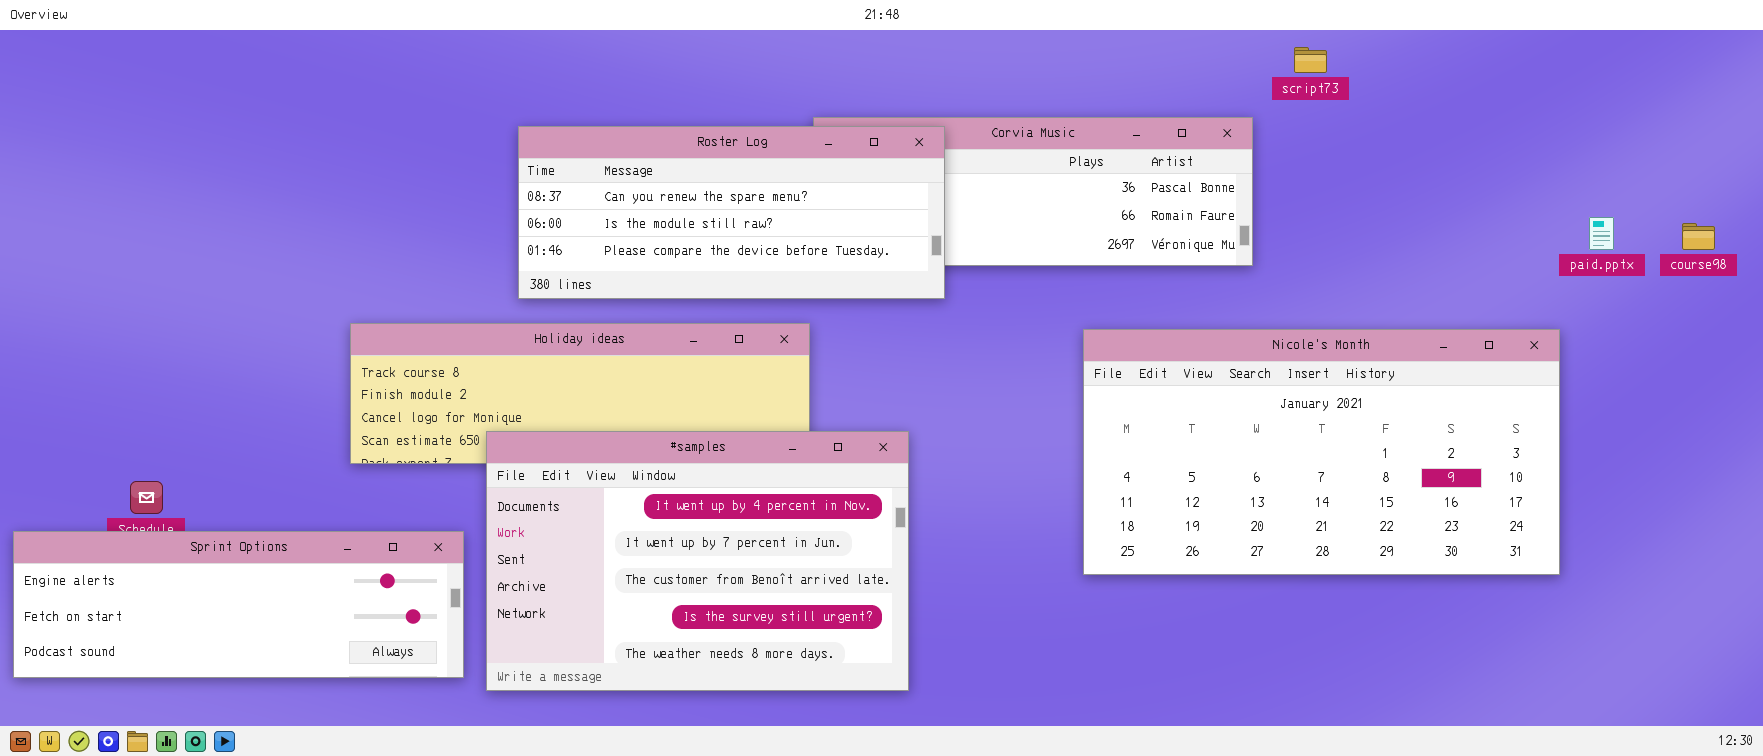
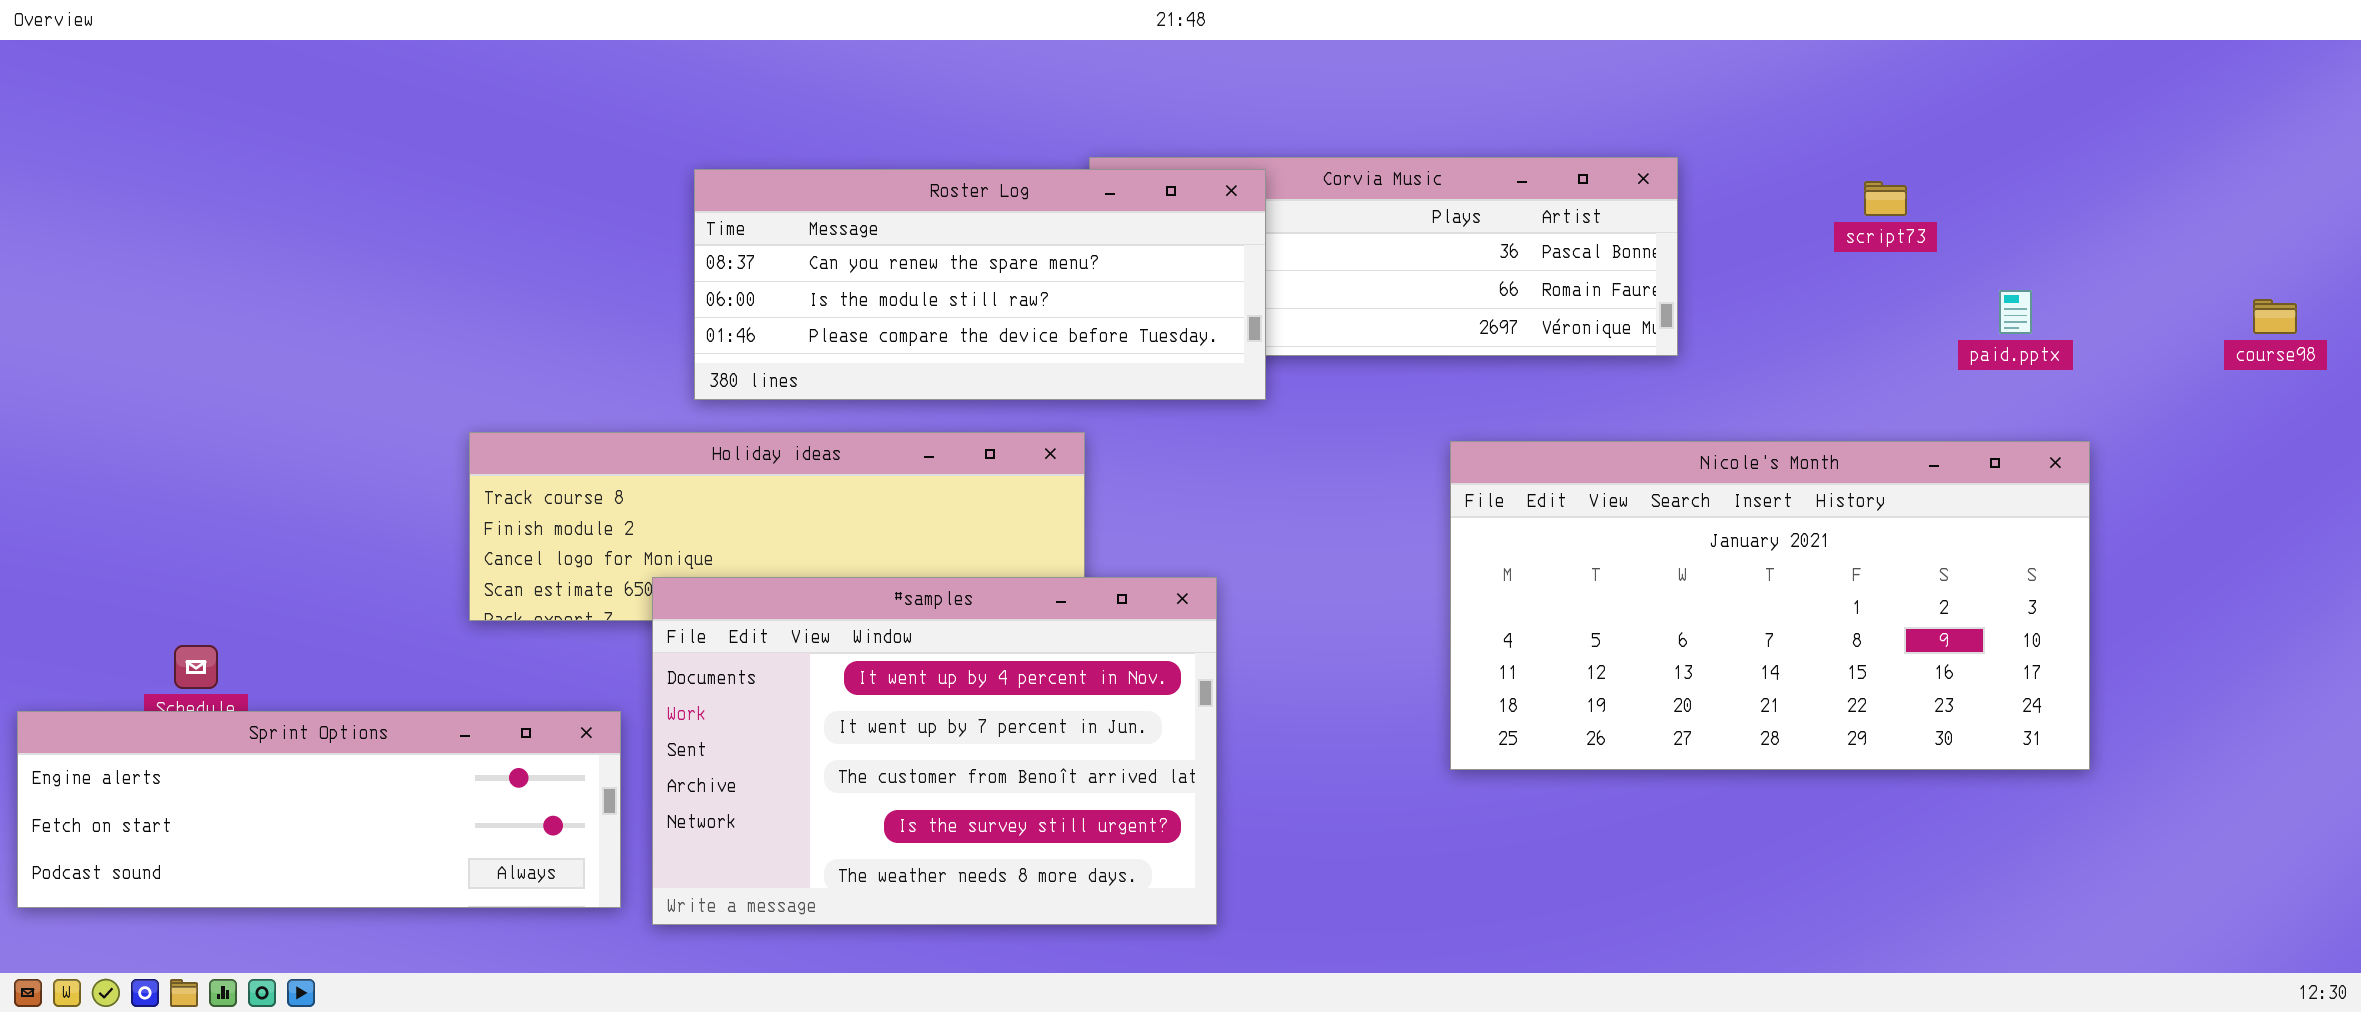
script73: [1294,47,1327,73] -> [1864,181,1907,216], moved
paid.pptx: [1589,217,1614,250] -> [1999,290,2032,334], moved

